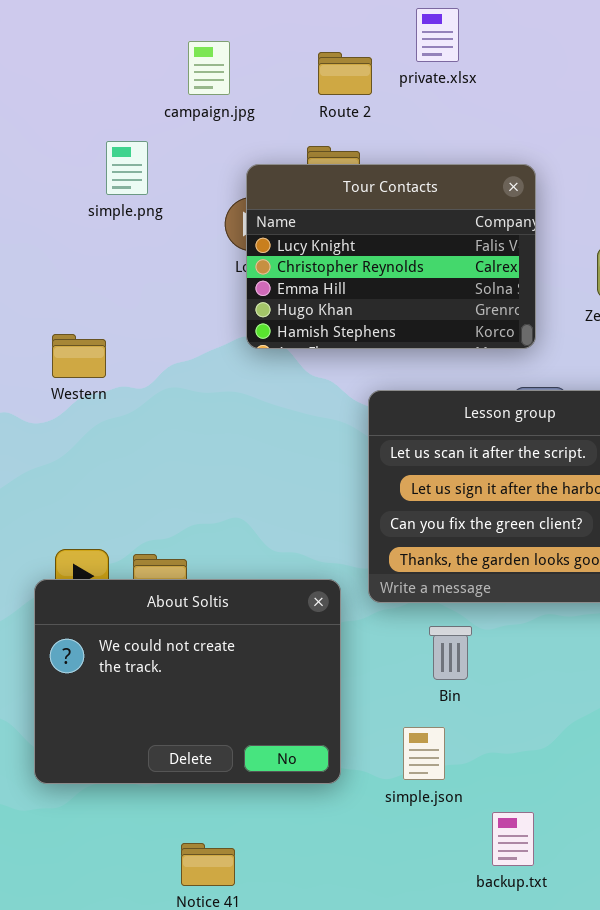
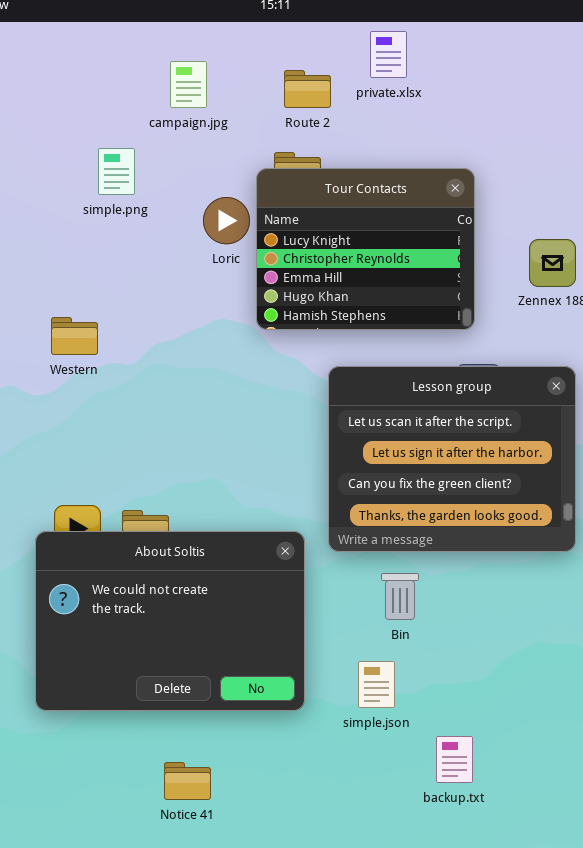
Tour Contacts: [246,164,536,349] -> [256,168,475,330], resized

